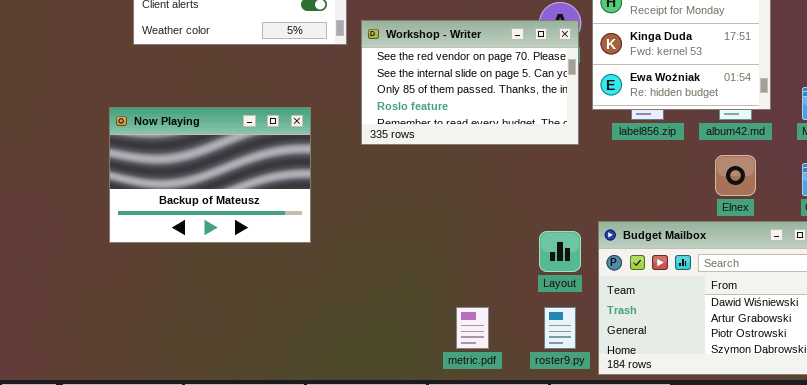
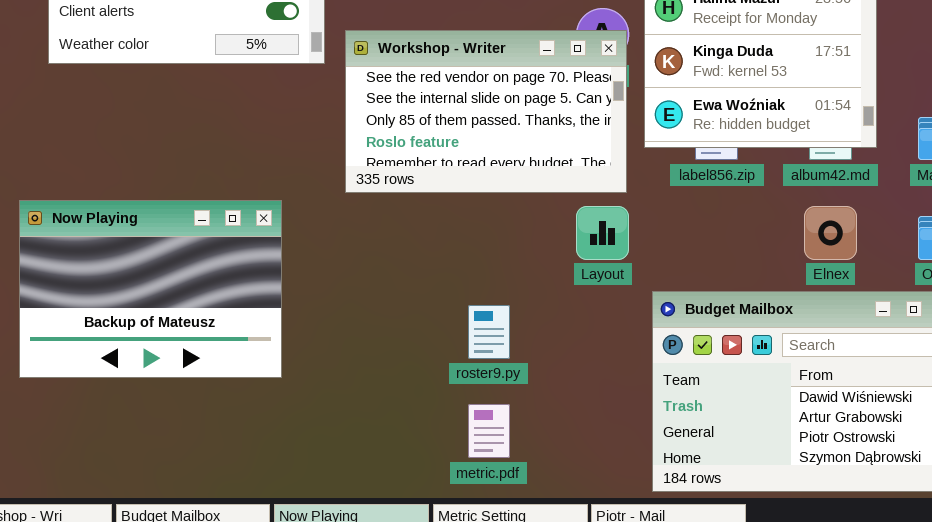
Now Playing: [109,107,311,243] -> [19,200,282,378], moved
Layout: [539,231,581,272] -> [576,206,629,260], moved
roster9.py: [544,307,576,349] -> [468,305,510,359], moved

